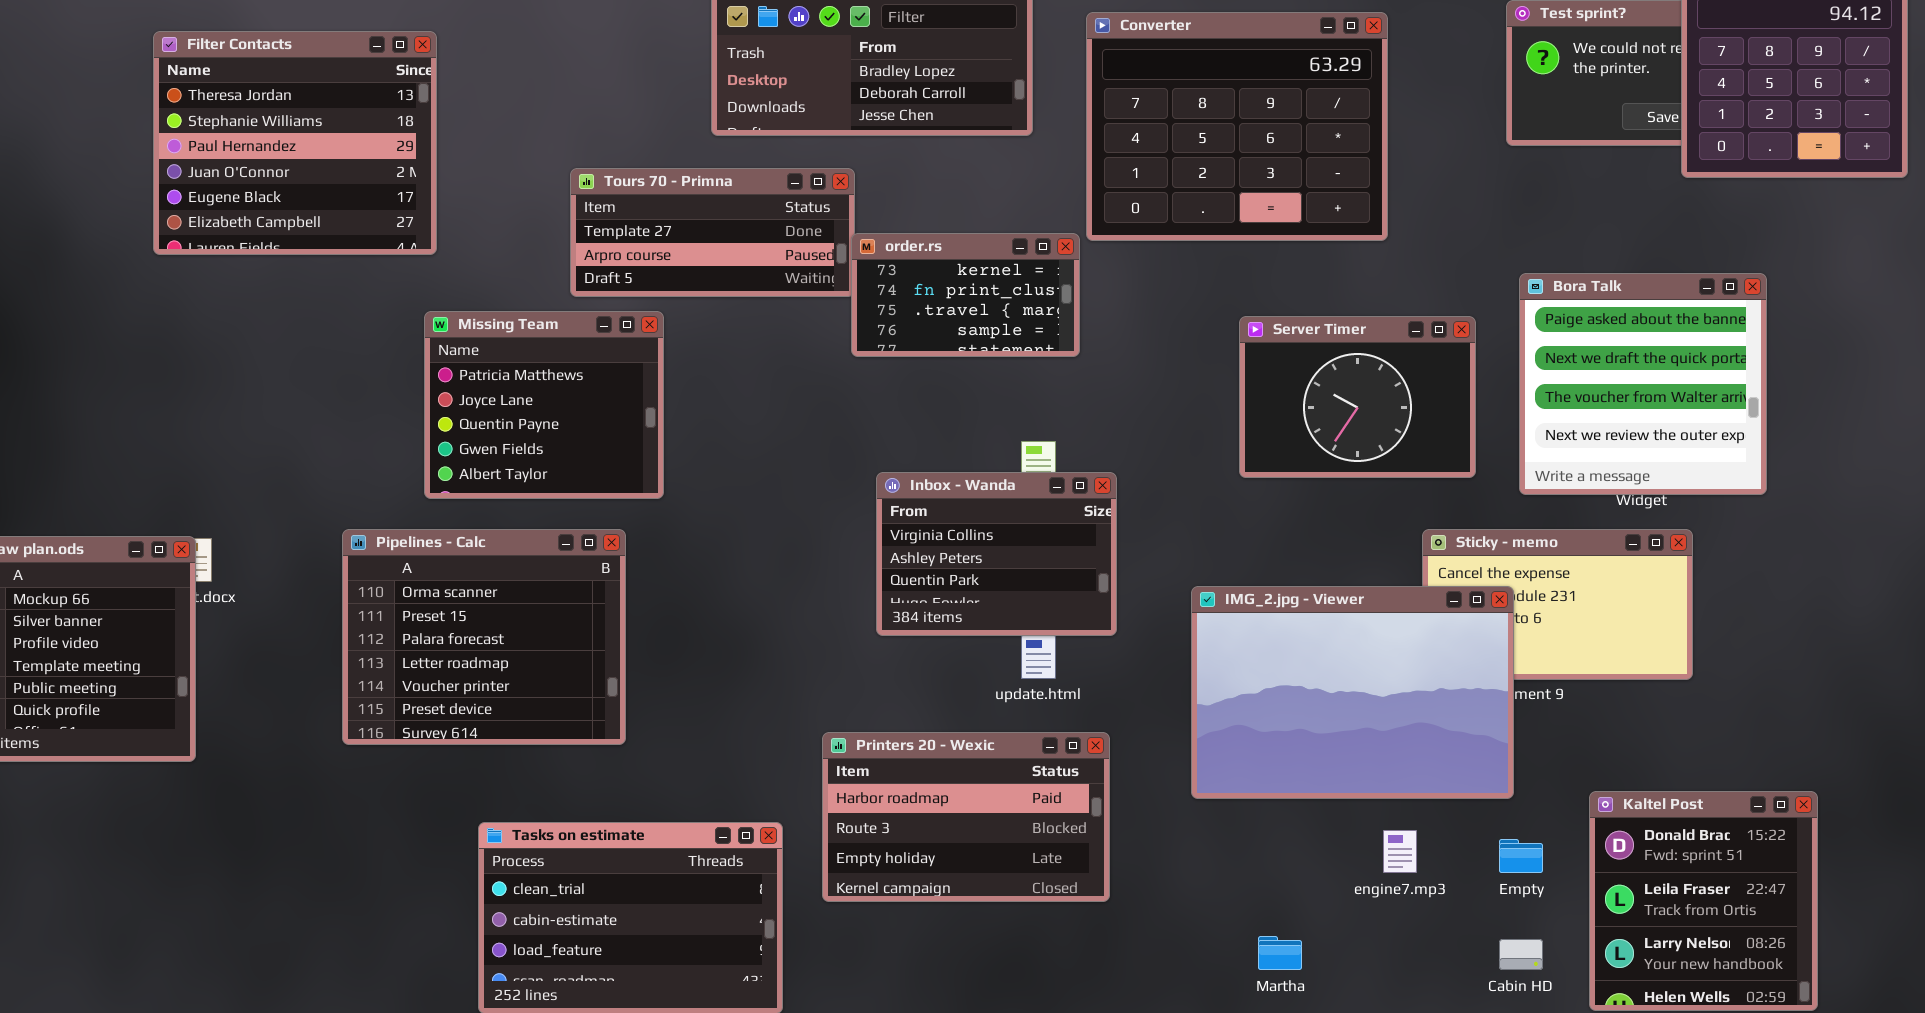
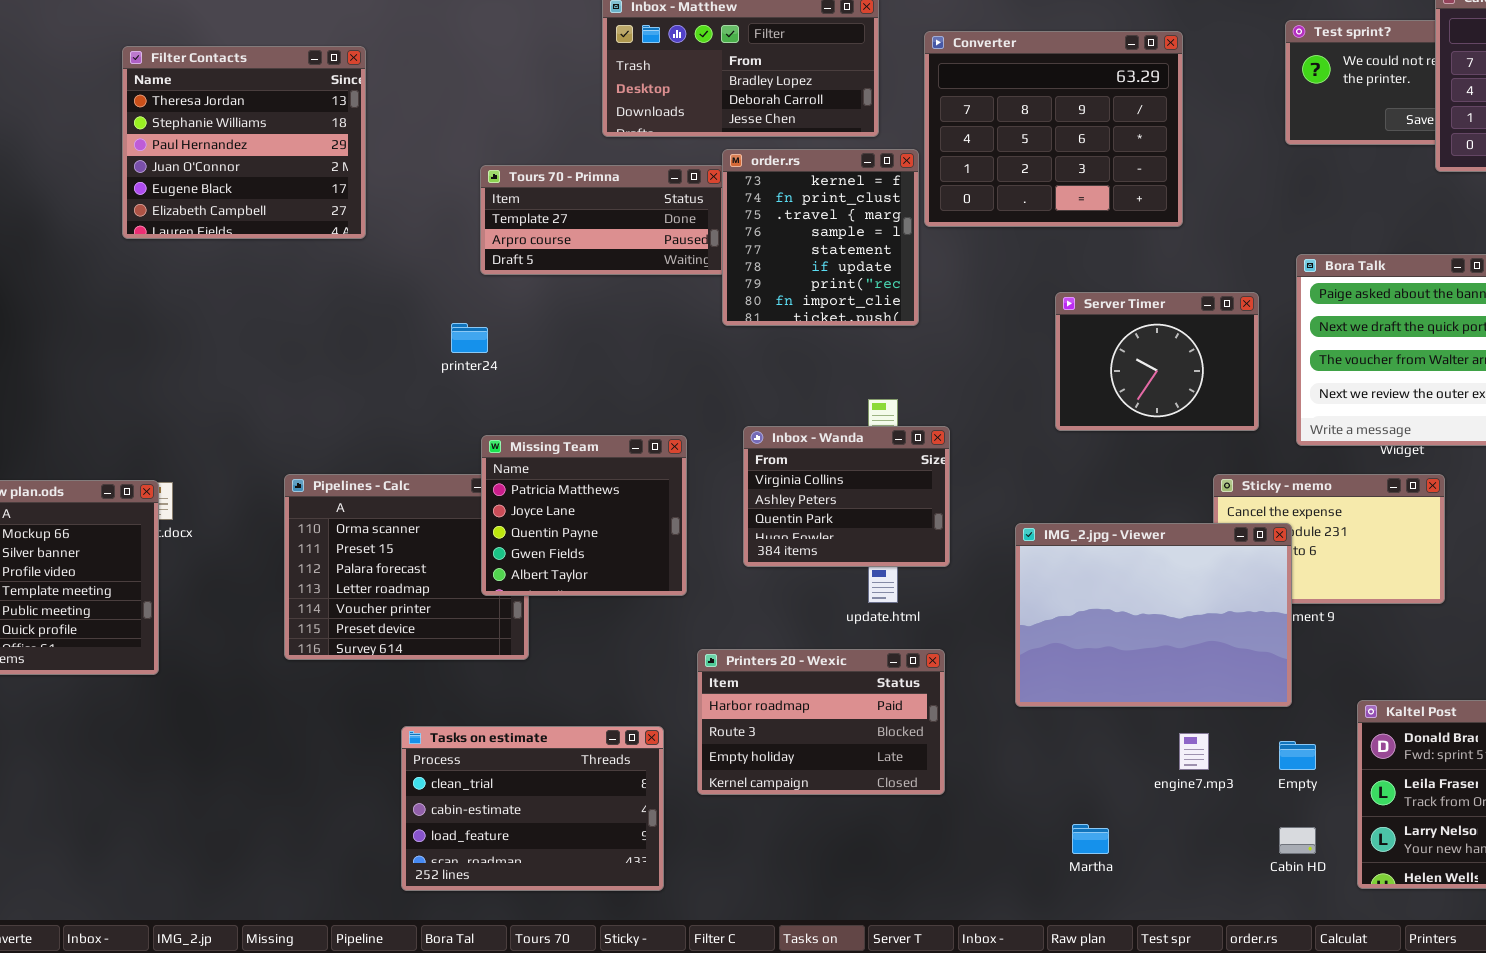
order.rs: [851,233,1080,357] -> [722,149,919,326], resized
Missing Team: [424,311,664,499] -> [481,435,687,596], moved

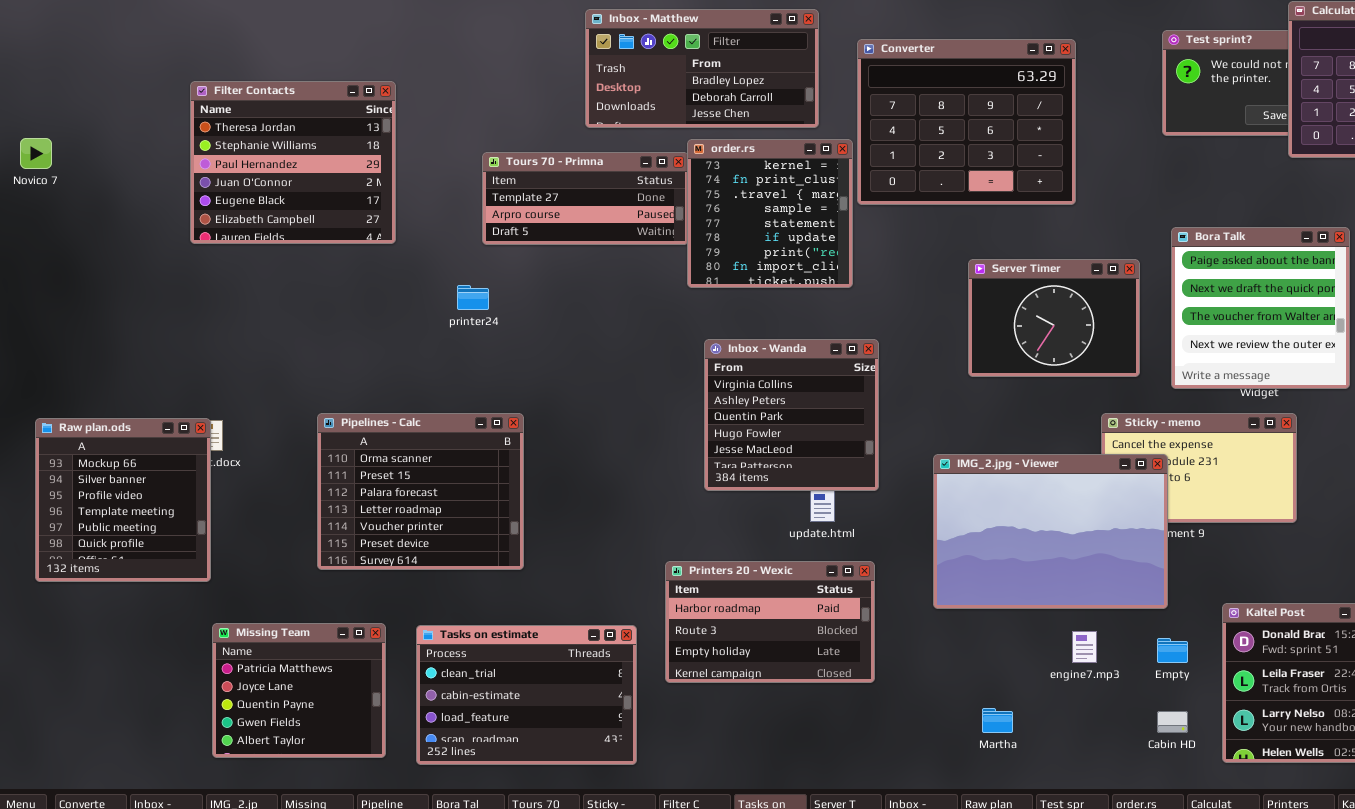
Filter Contacts: [122,46,366,239] -> [190,81,396,244], moved
Inbox - Wanda: [743,426,950,567] -> [704,339,879,491], resized
Missing Team: [481,435,687,596] -> [212,623,386,758], moved

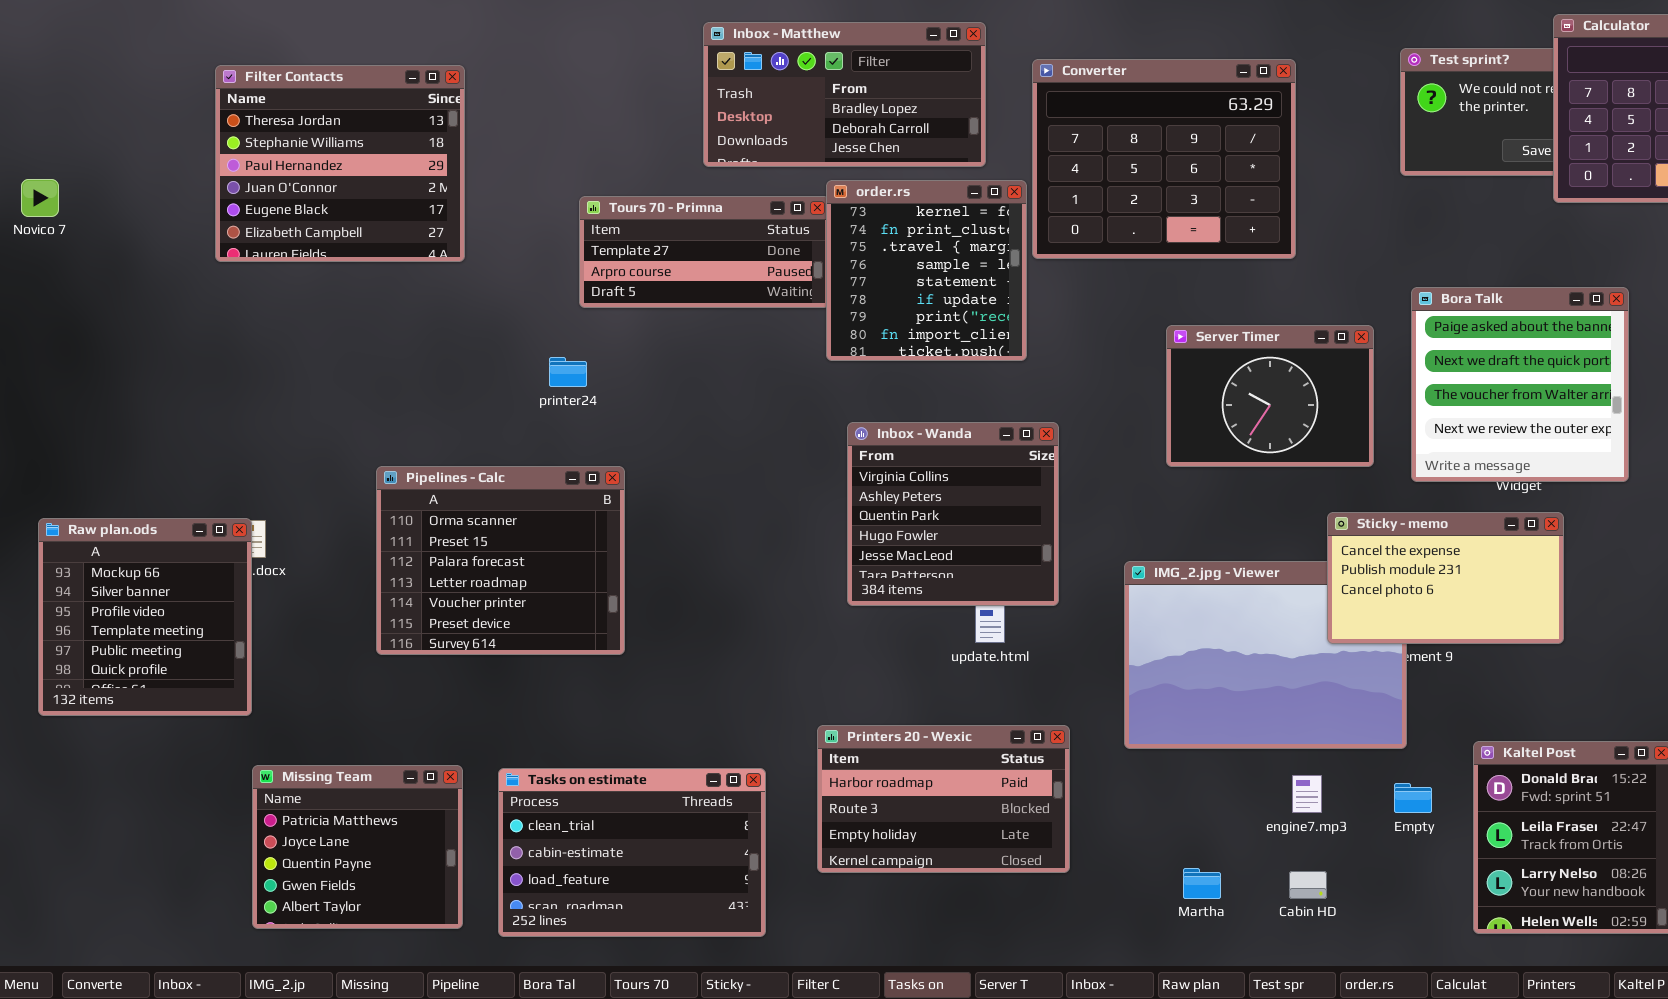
Filter Contacts: [190,81,396,244] -> [215,65,465,262], moved
Pipelines - Calc: [317,413,524,570] -> [376,466,625,655], moved
Sticky - memo: [1101,413,1297,523] -> [1327,512,1564,644], raised
Printers 20 - Wexic: [665,561,875,683] -> [817,725,1070,873], moved
Cabin HD: [1157,711,1188,733] -> [1289,871,1327,899], moved

